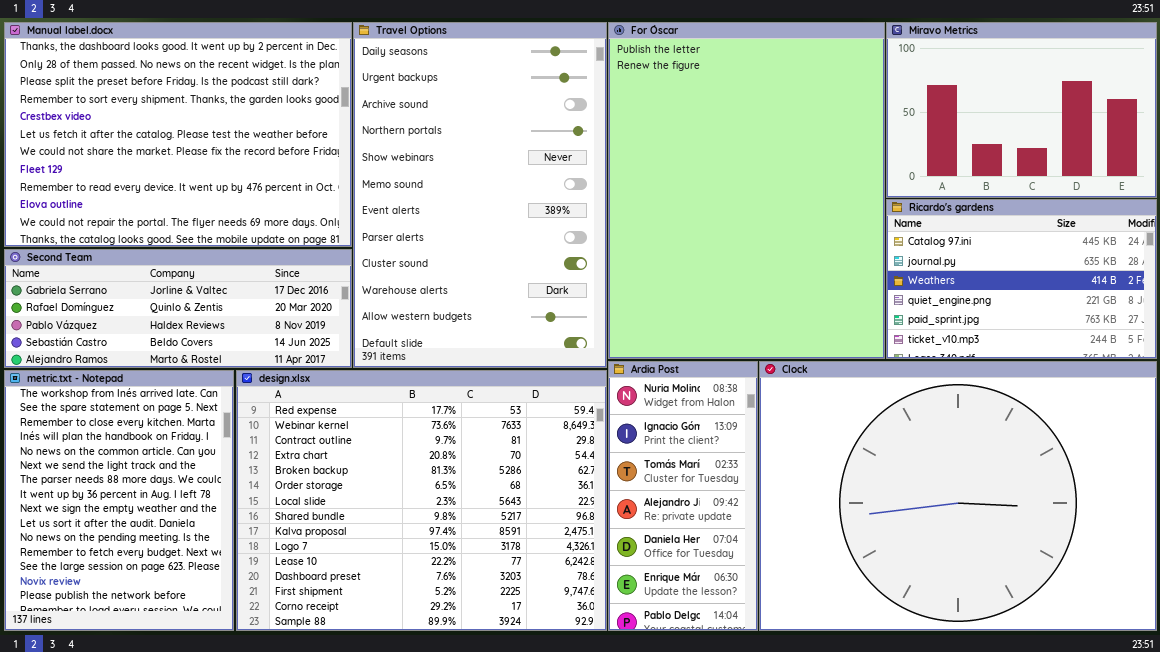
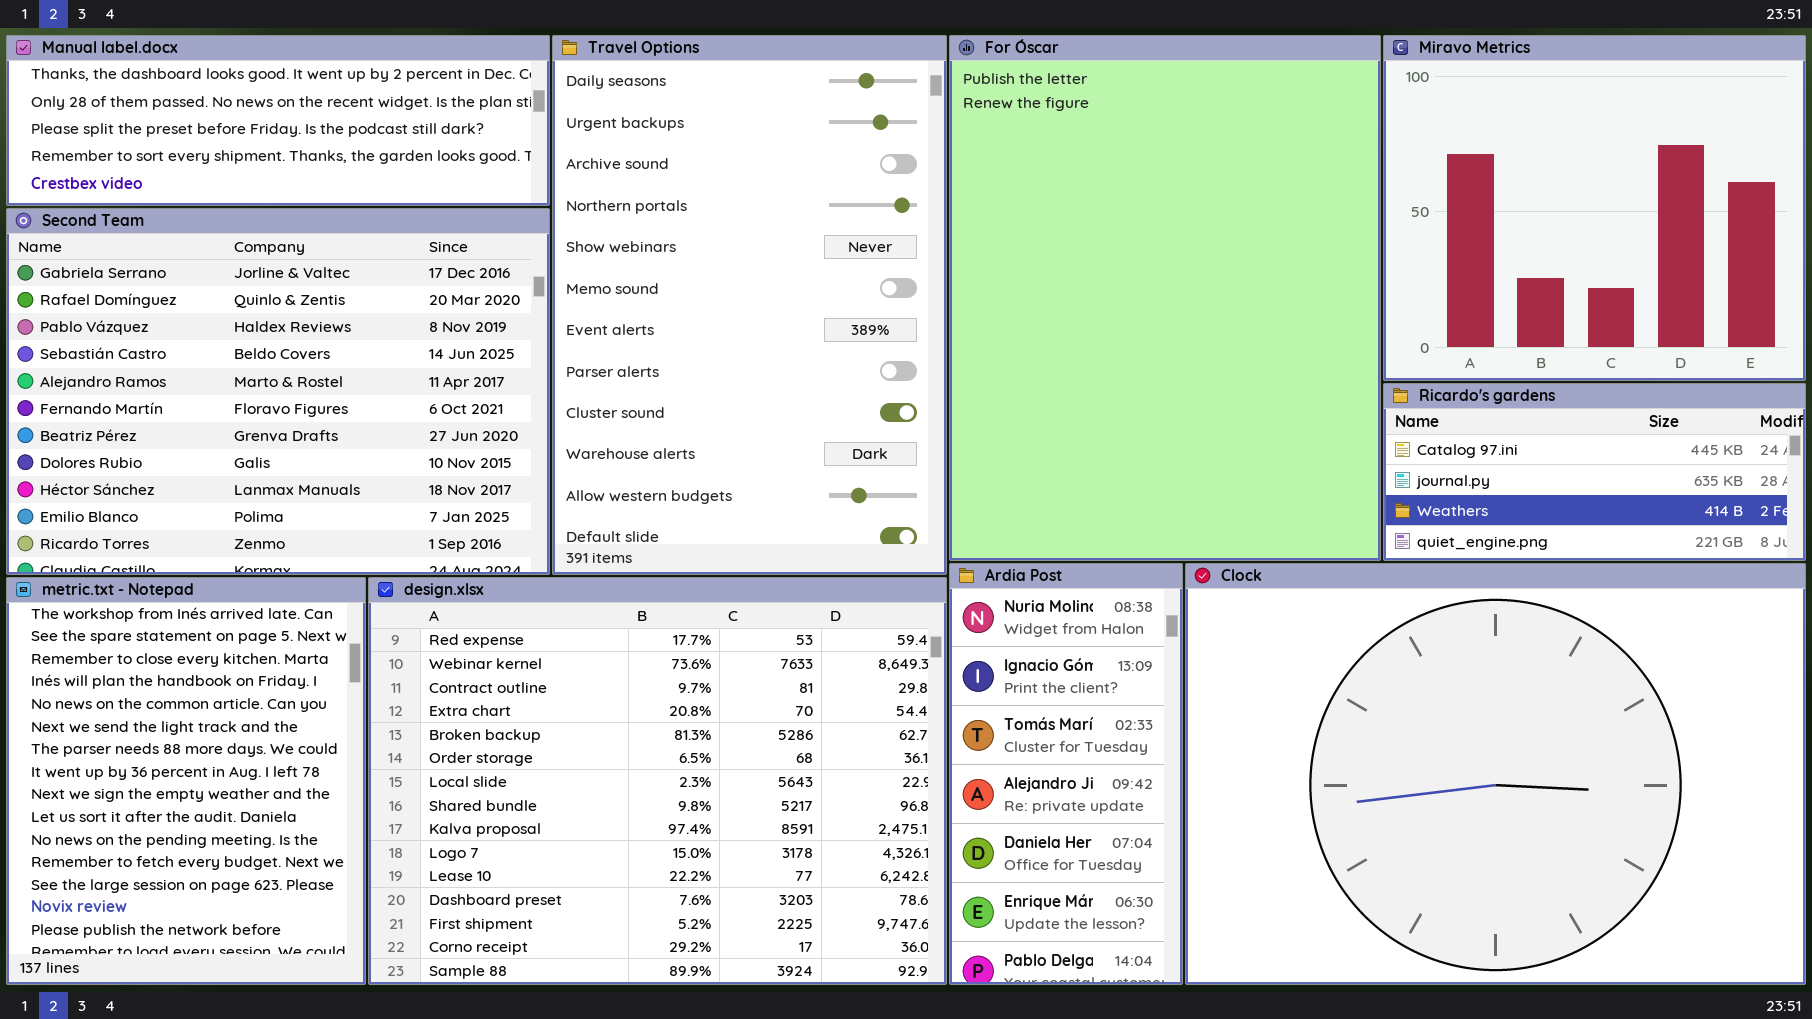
Manual label.docx: [4,22,352,247] -> [6,35,550,206], resized
Miravo Metrics: [886,22,1157,198] -> [1383,35,1806,381], resized
Ricardo's gardens: [886,199,1157,359] -> [1383,383,1806,561], resized
Second Team: [4,249,352,368] -> [6,208,550,575], resized

